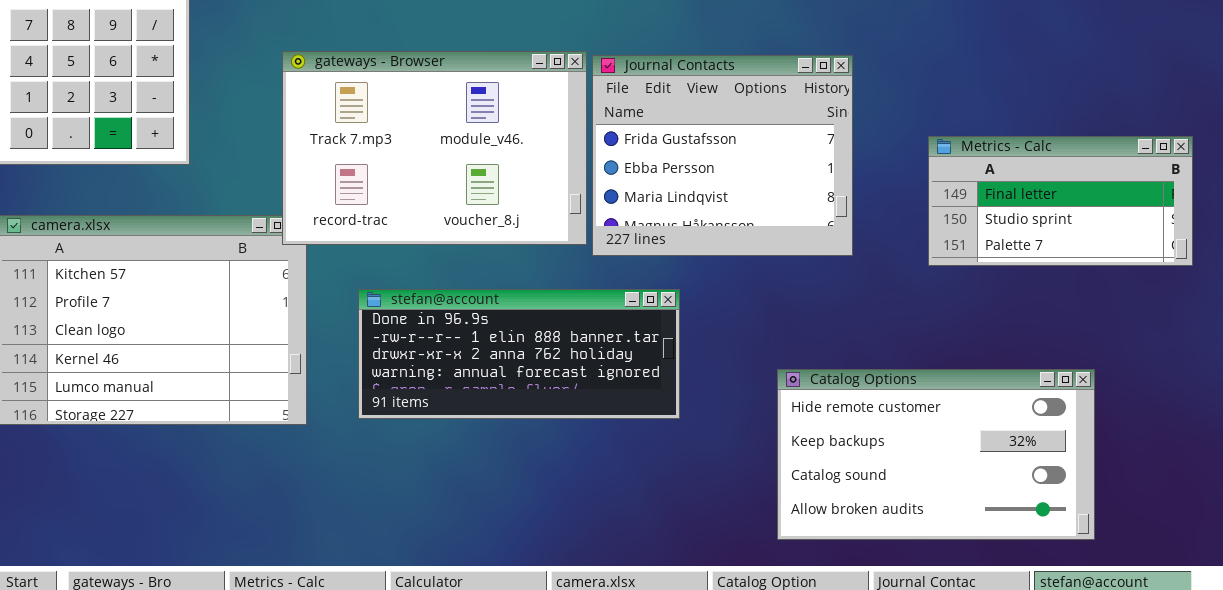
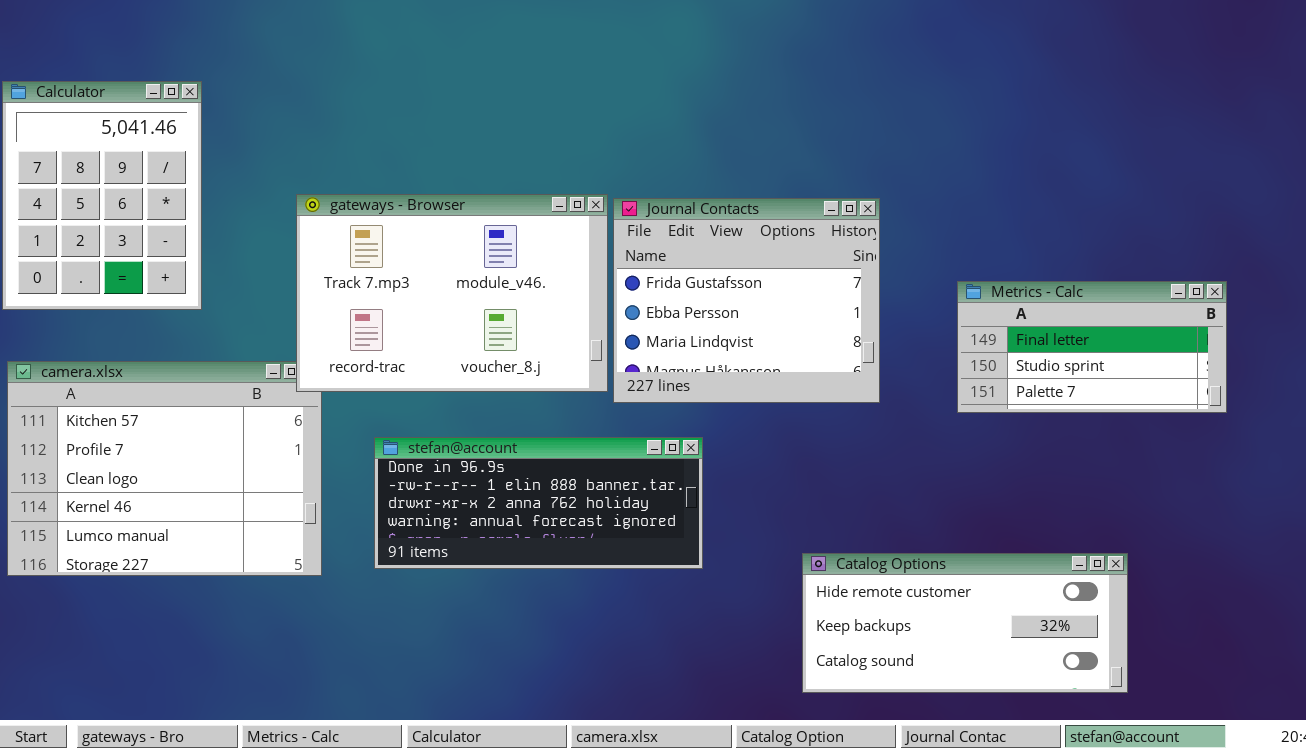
Catalog Options: [777,369,1095,540] -> [802,553,1128,693], resized

